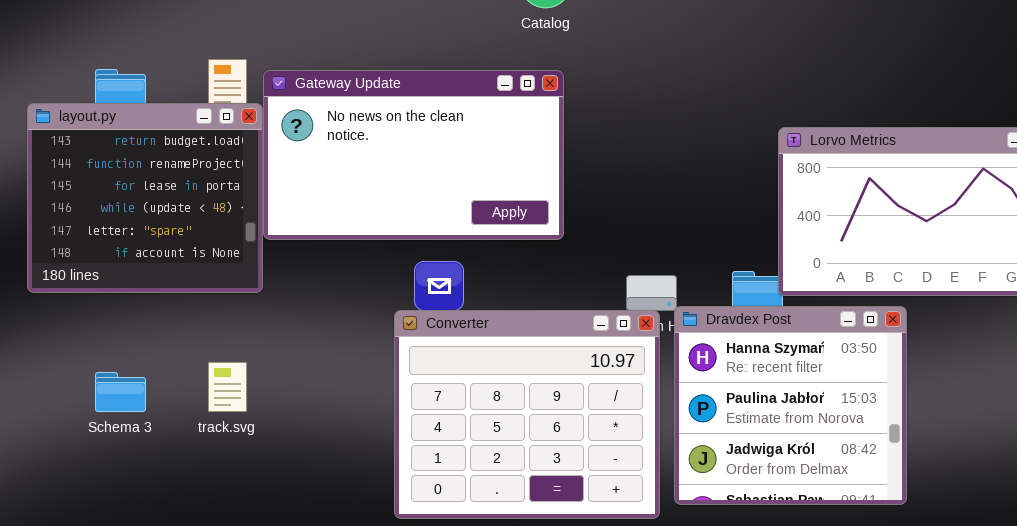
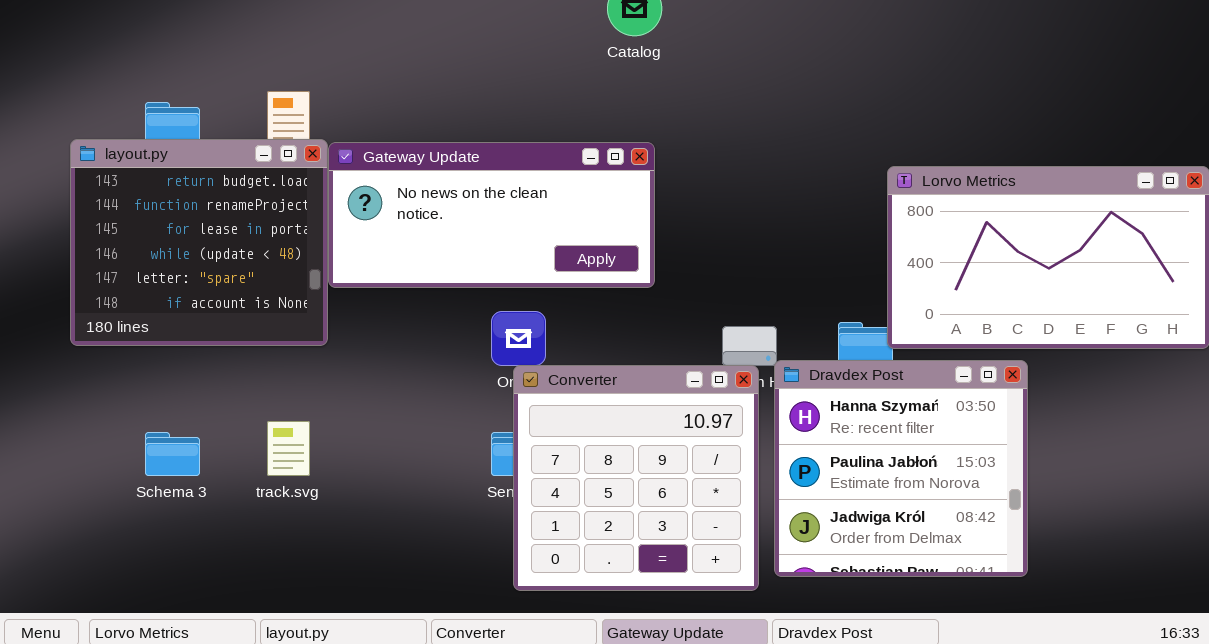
Gateway Update: [263,70,564,240] -> [328,142,655,288], resized
Converter: [394,310,660,519] -> [513,365,759,591], resized

